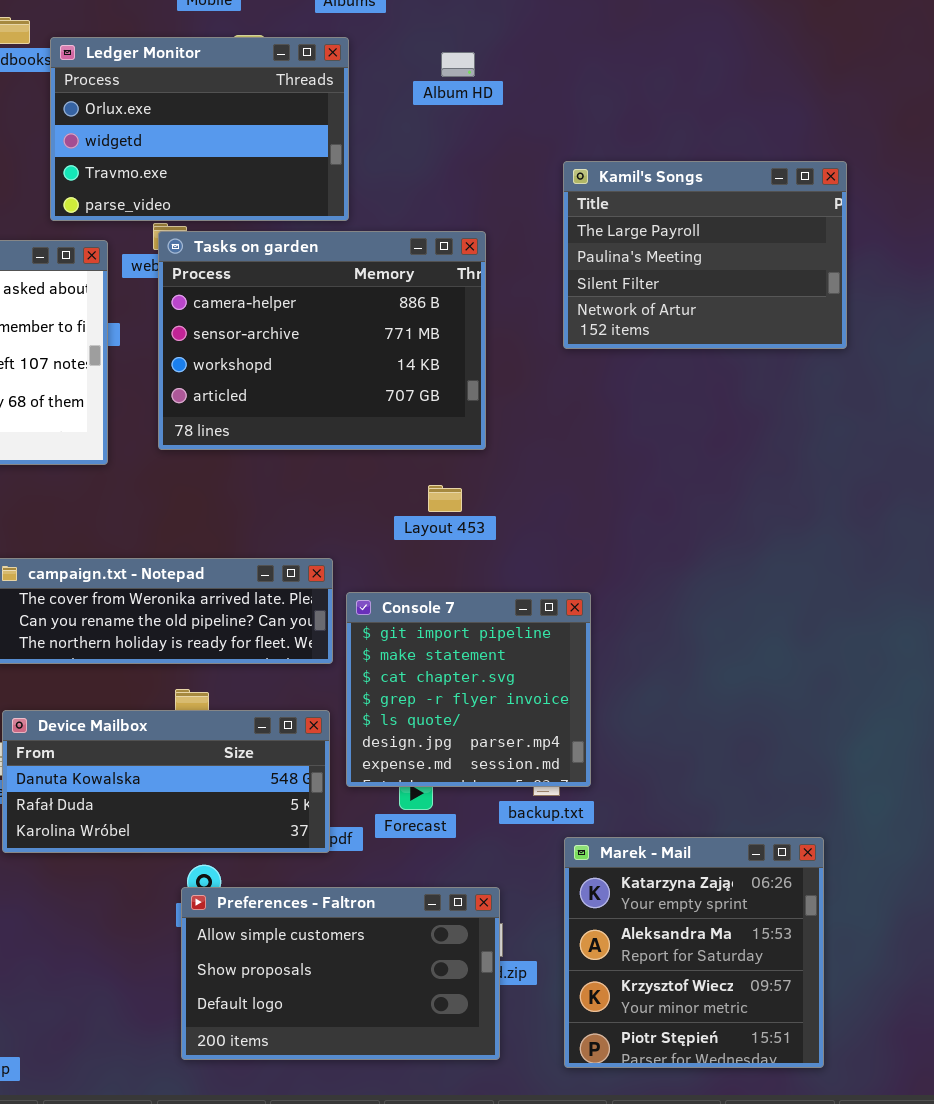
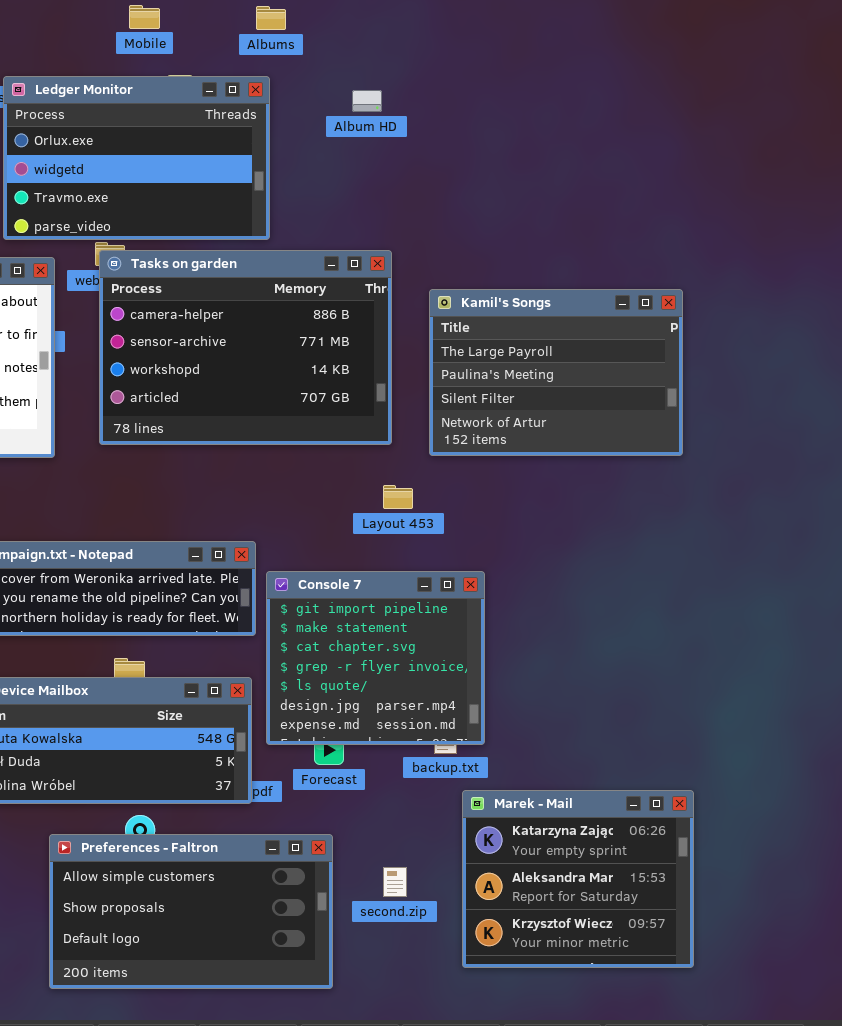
Kamil's Songs: [563,161,847,349] -> [429,289,683,456], moved
Layout 453: [428,485,462,512] -> [383,485,413,509], moved
Marek - Mail: [564,837,824,1068] -> [462,790,694,968], resized
Preferences - Faltron: [181,887,500,1060] -> [49,834,333,989], moved

